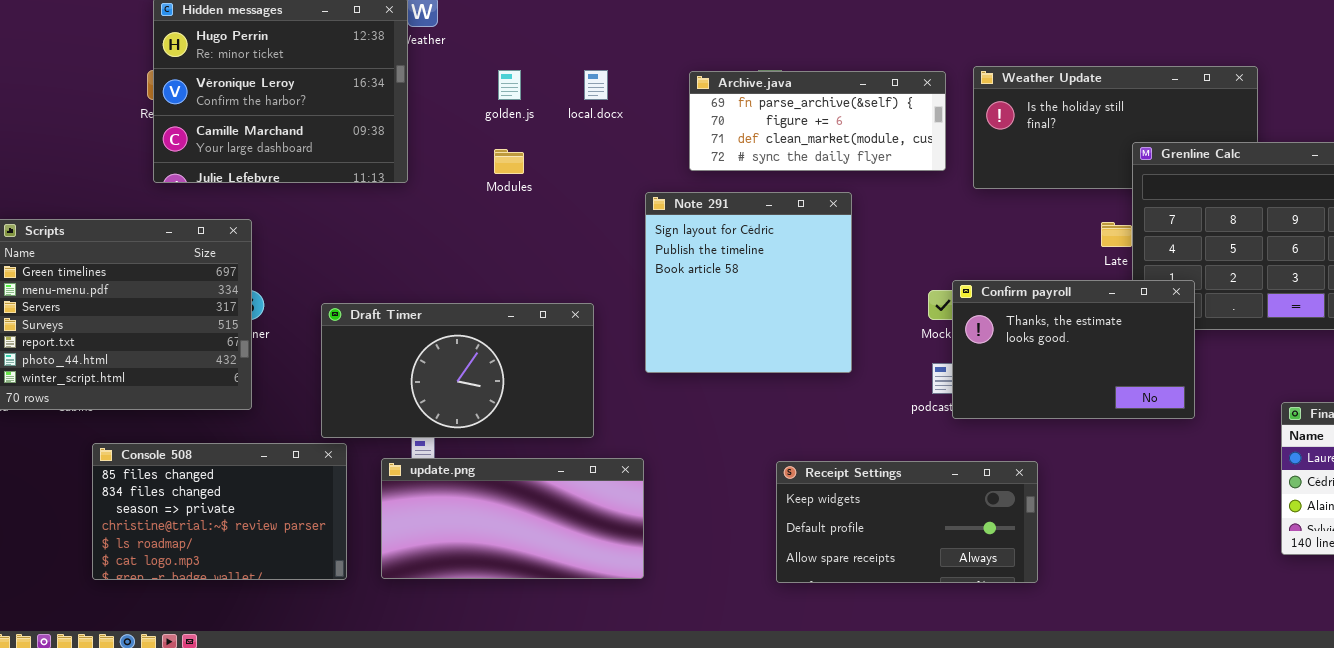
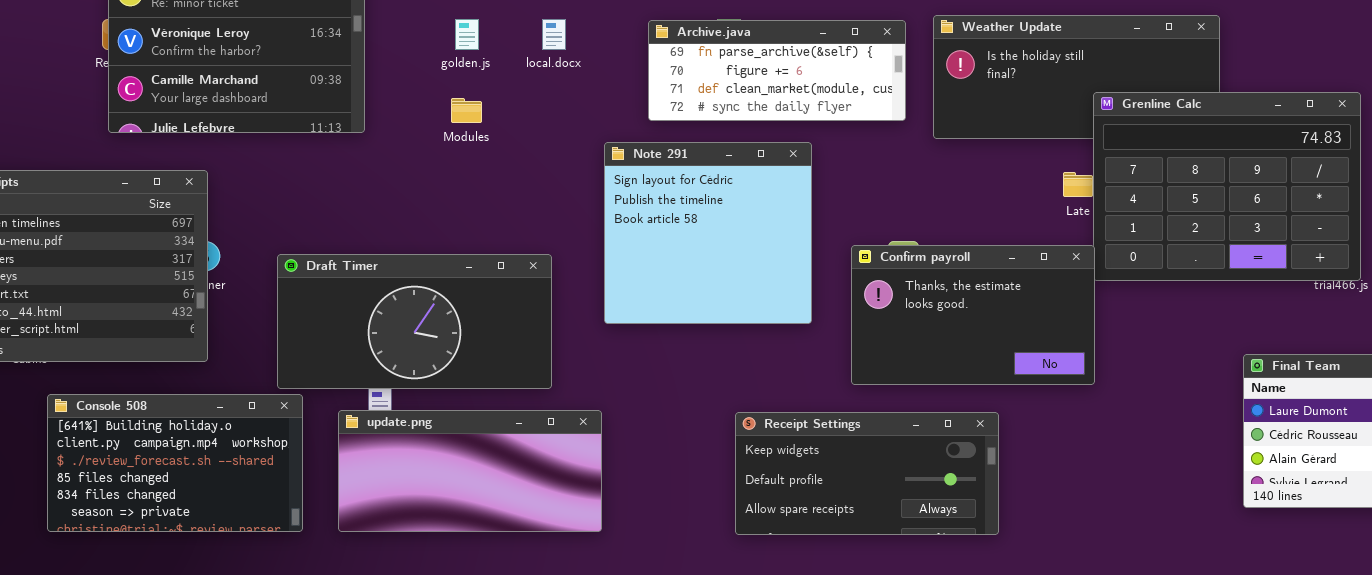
Confirm payroll: [952,280,1195,419] -> [851,245,1095,385], moved
Console 508: [92,443,347,580] -> [47,394,303,532], scrolled up 3 rows

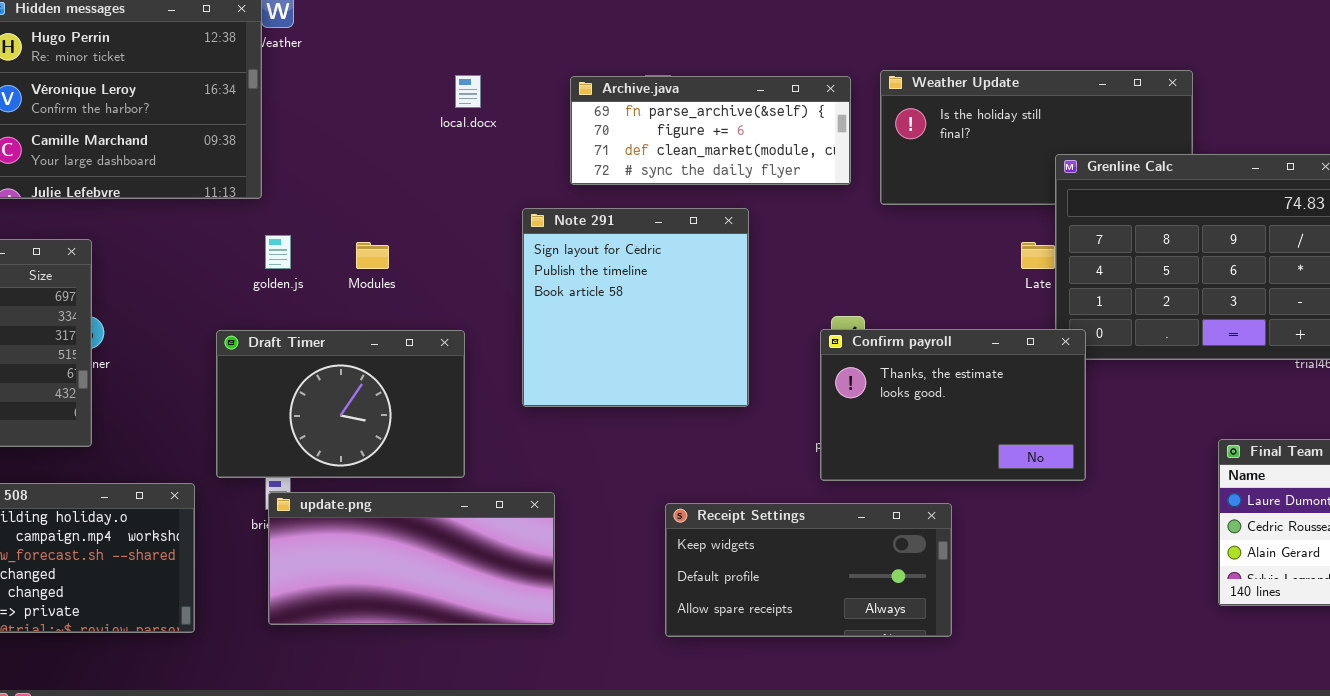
golden.js: [455,19,479,50] -> [265,235,291,269], moved
Modules: [451,98,482,123] -> [356,242,389,269], moved
Confirm payroll: [851,245,1095,385] -> [820,329,1086,481], moved
Draft Timer: [277,254,552,389] -> [216,330,465,478], resized
update.png: [338,410,602,532] -> [268,492,555,625], moved

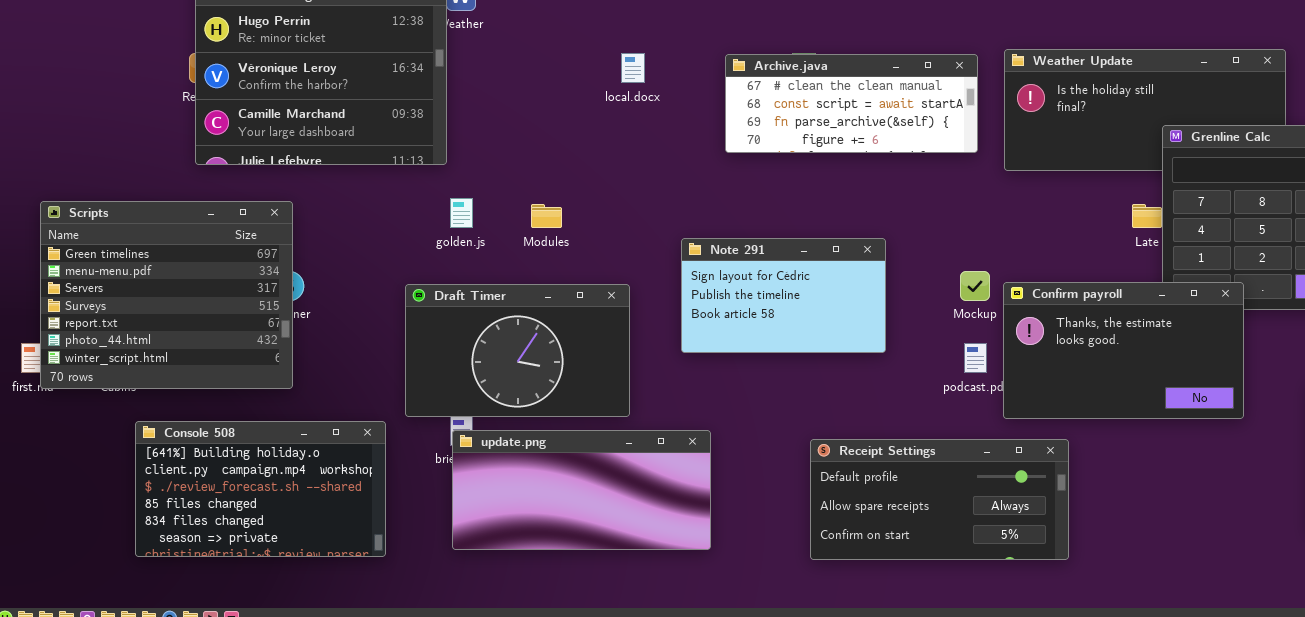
Archive.java: [570,76,851,185] -> [725,54,978,153], scrolled up 2 rows
Note 291: [522,208,749,407] -> [681,238,886,353], resized
Confirm payroll: [820,329,1086,481] -> [1003,282,1244,419], moved
Receipt Settings: [665,503,952,637] -> [810,439,1069,560], scrolled down 1 row

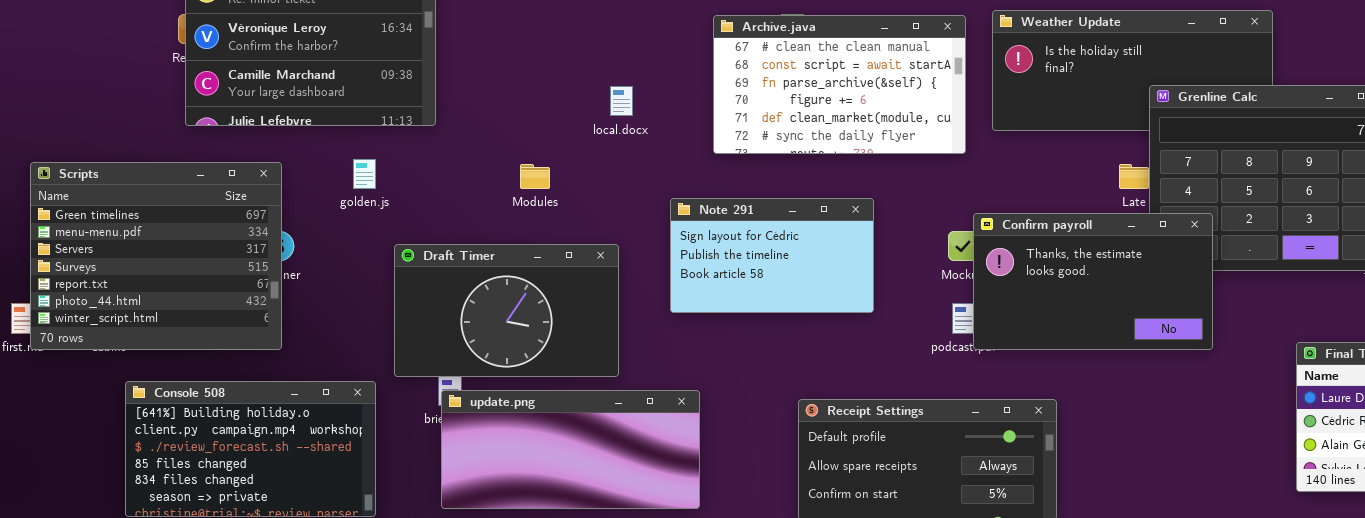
local.docx: [621,53,645,83] -> [610,86,633,116], moved
Archive.java: [725,54,978,153] -> [713,15,966,154], resized
golden.js: [450,198,473,228] -> [353,159,376,189], moved
Confirm payroll: [1003,282,1244,419] -> [973,213,1213,350], moved

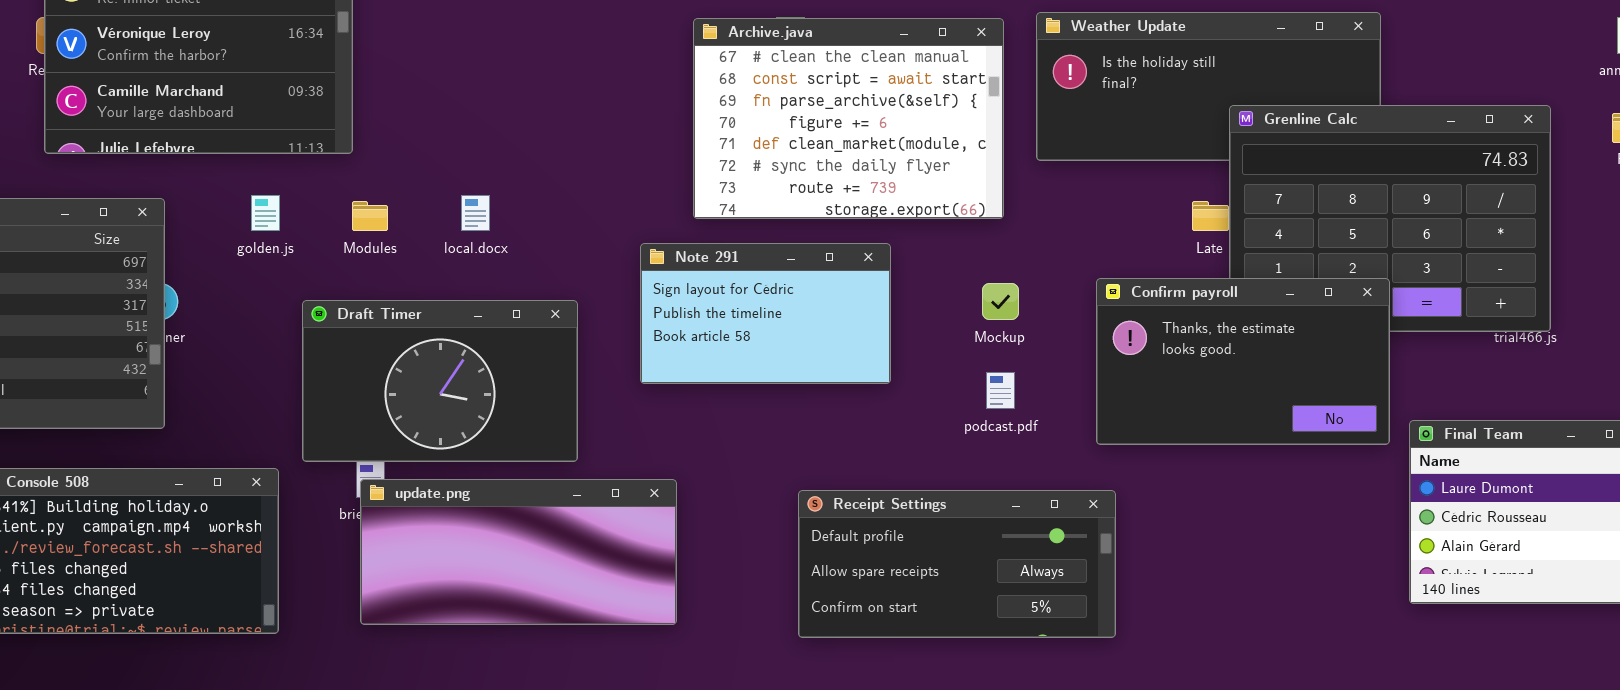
Archive.java: [713,15,966,154] -> [693,18,1004,219], resized
local.docx: [610,86,633,116] -> [461,195,490,231], moved
Modules: [520,164,550,189] -> [352,201,388,231], moved
Confirm payroll: [973,213,1213,350] -> [1096,278,1390,445], moved

